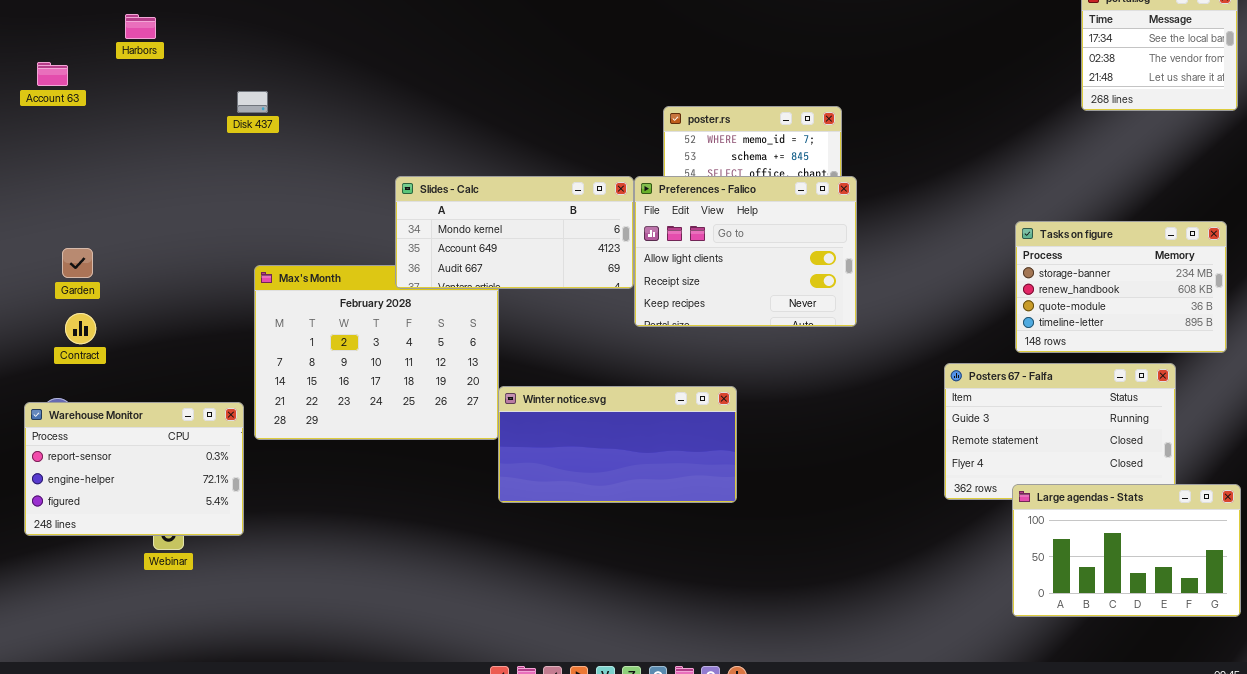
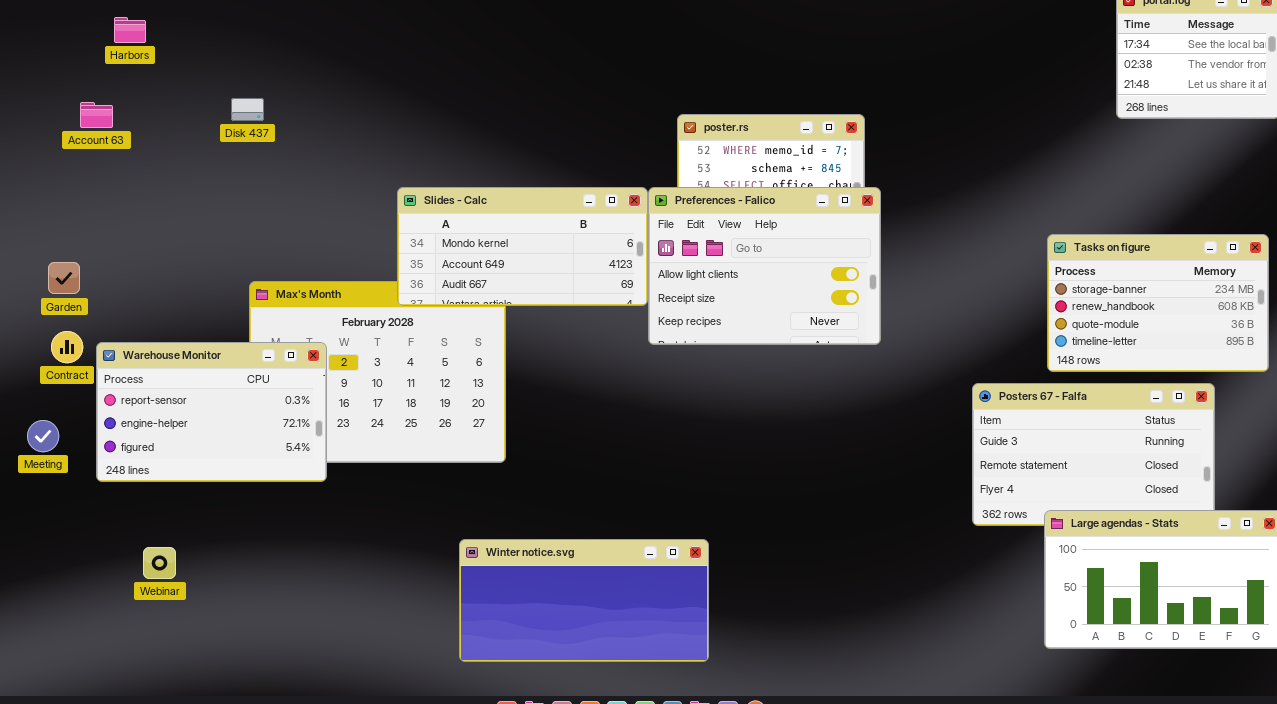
Account 63: [37,62,68,86] -> [80,102,113,128], moved
Winter notice.svg: [498,386,737,503] -> [459,539,709,662], moved
Warehouse Monitor: [24,402,244,536] -> [96,342,327,482], moved

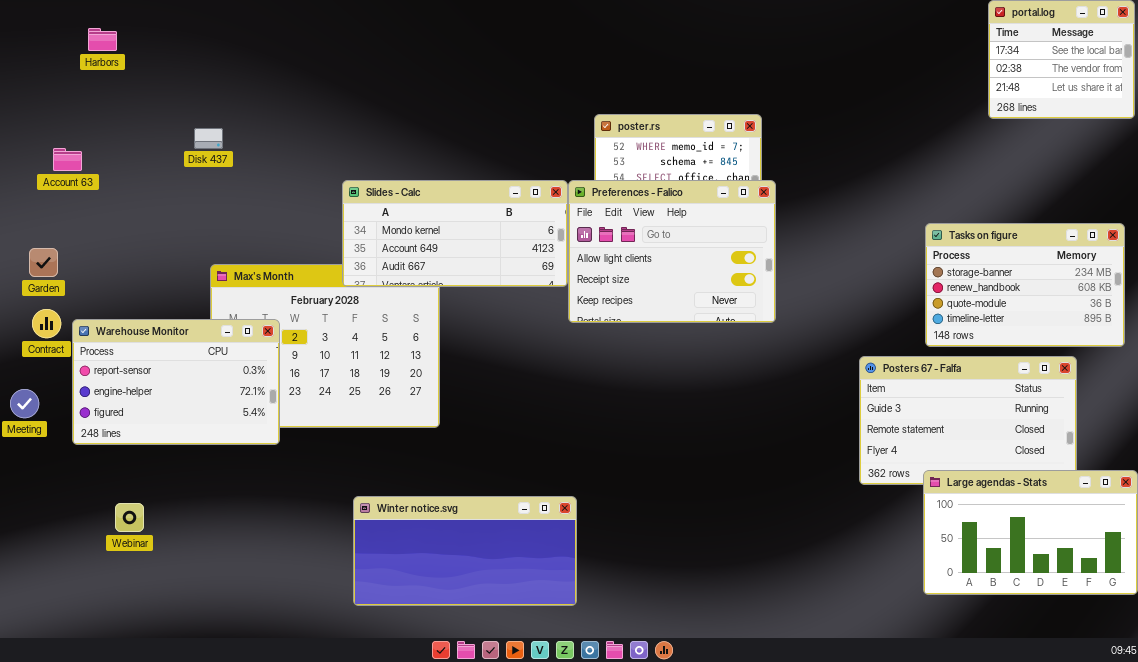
Disk 437: [231,98,264,121] -> [194,128,223,149], moved
Account 63: [80,102,113,128] -> [53,148,82,171], moved
Winter notice.svg: [459,539,709,662] -> [353,496,577,606], moved

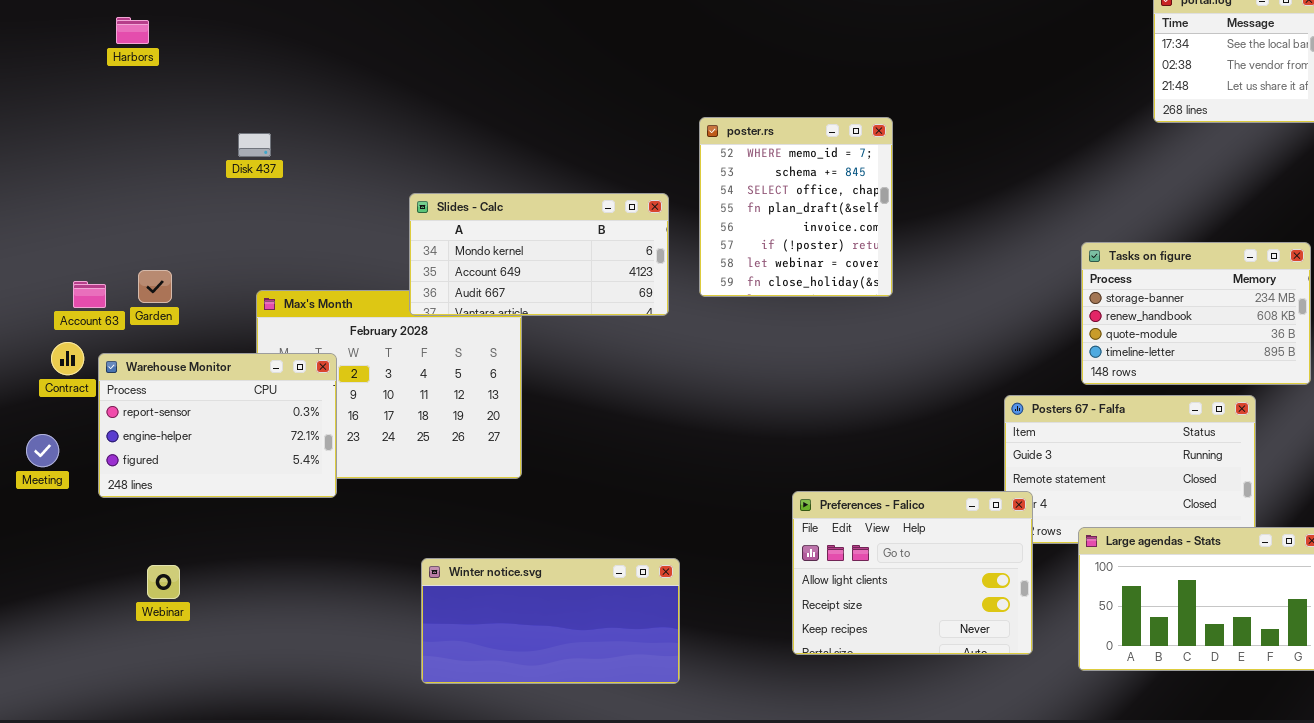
Account 63: [53,148,82,171] -> [73,281,106,308], moved
Preferences - Falico: [568,180,776,323] -> [792,491,1033,655], moved
Garden: [29,248,58,277] -> [138,270,172,303], moved

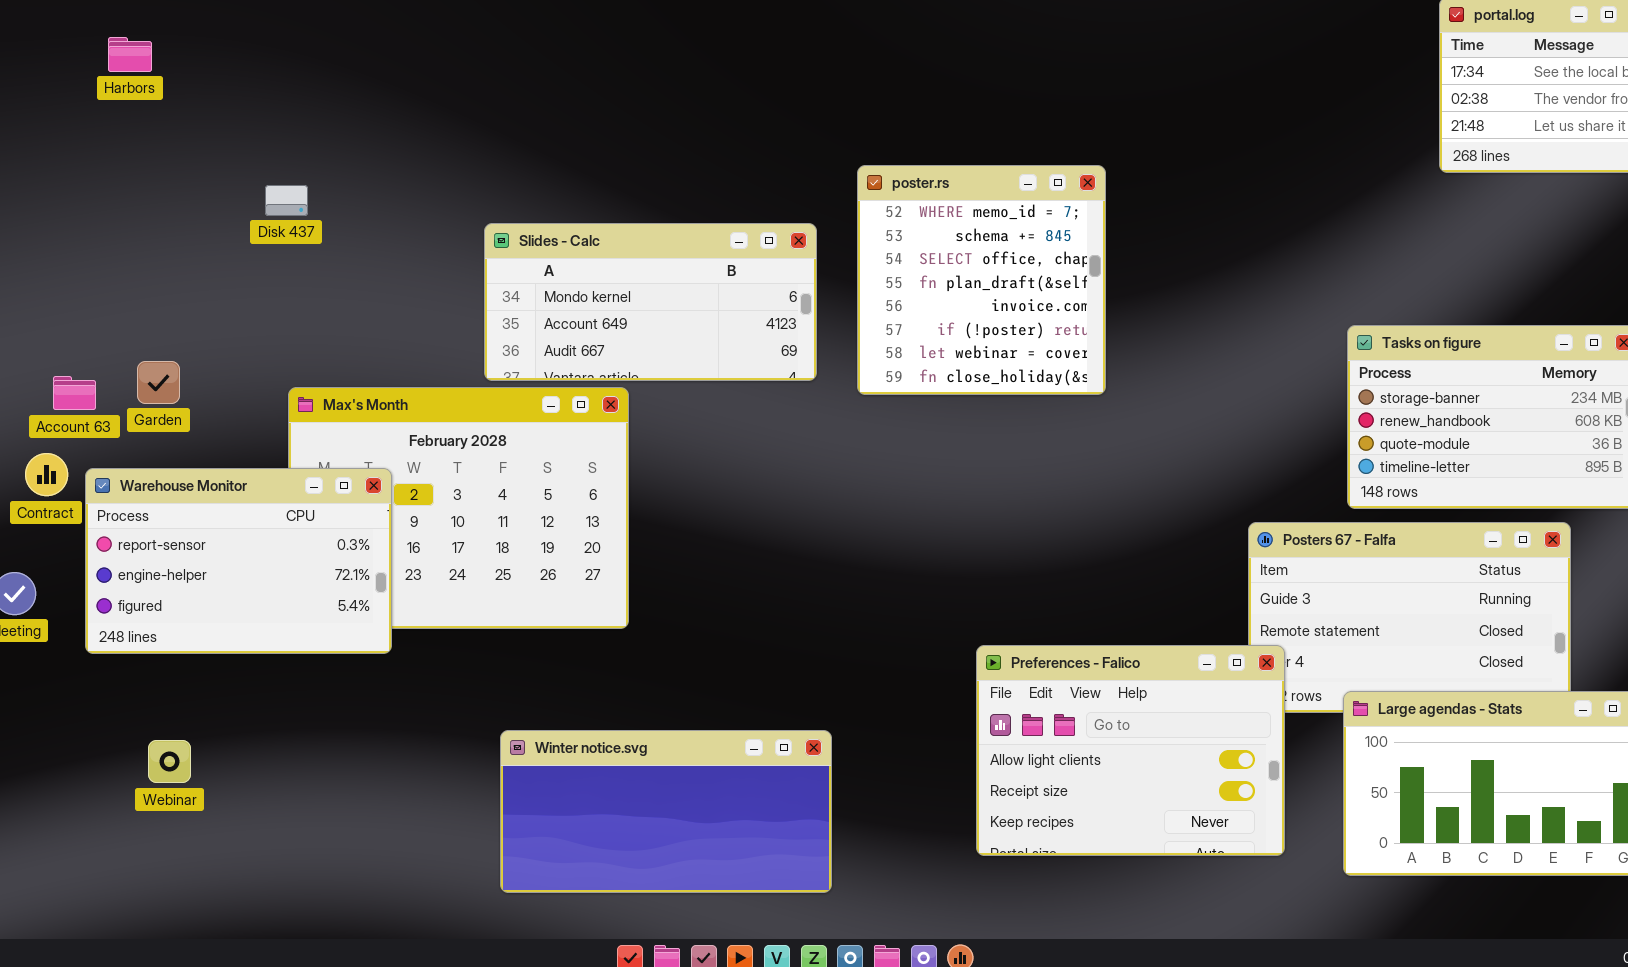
Slides - Calc: [409,193,669,316] -> [484,223,817,381], moved

